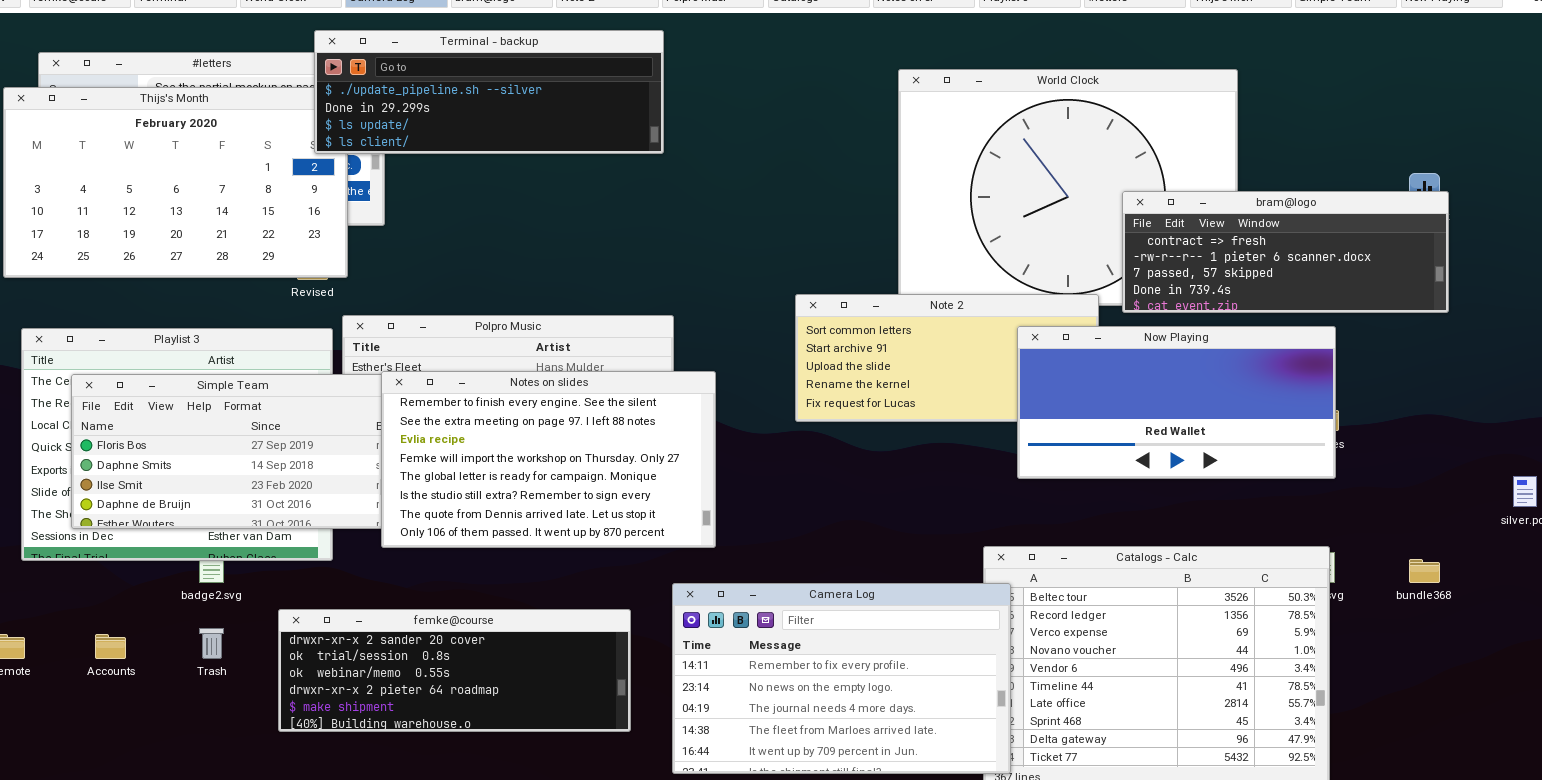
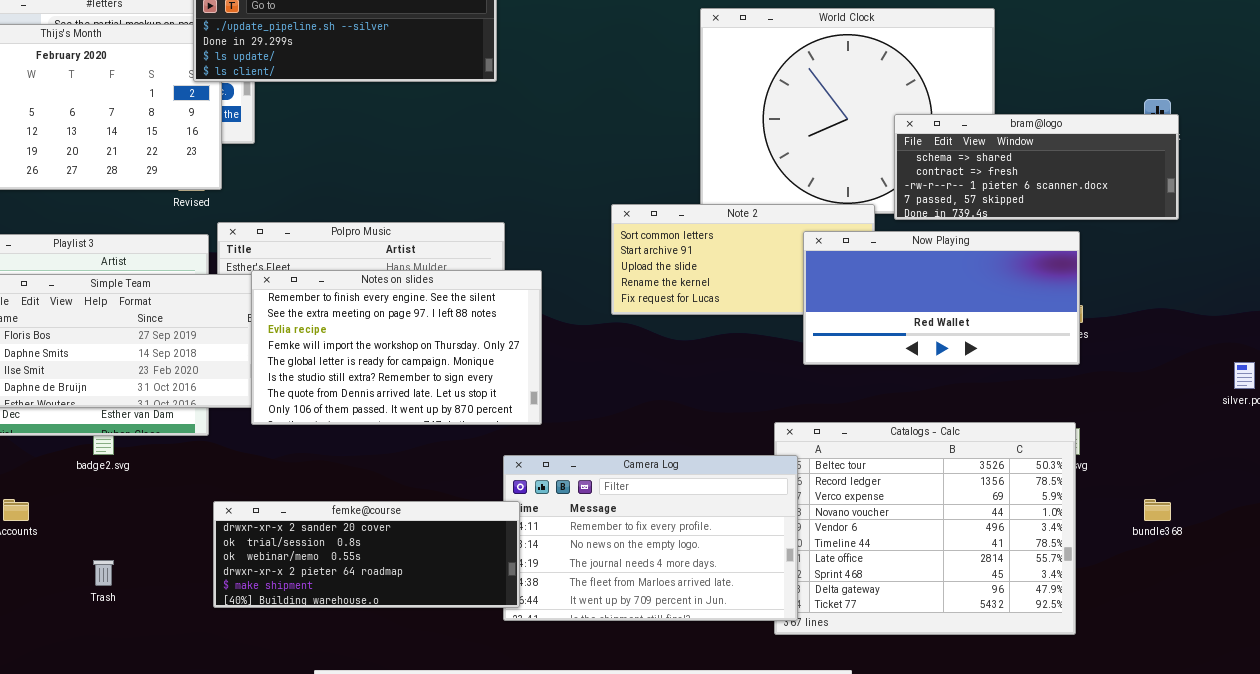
bram@logo: [1122,191,1449,313] -> [894,114,1179,220], scrolled up 1 row
bundle368: [1409,559,1440,583] -> [1144,499,1171,521], moved
femke@course: [278,609,631,732] -> [213,501,520,608], moved
Trash: [199,628,224,659] -> [93,560,114,586], moved

